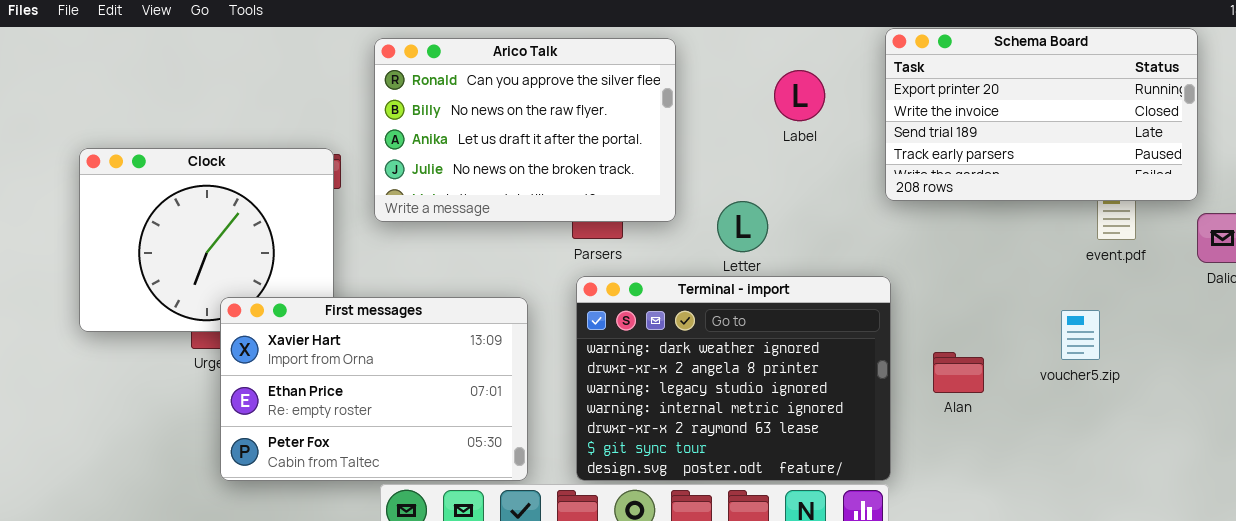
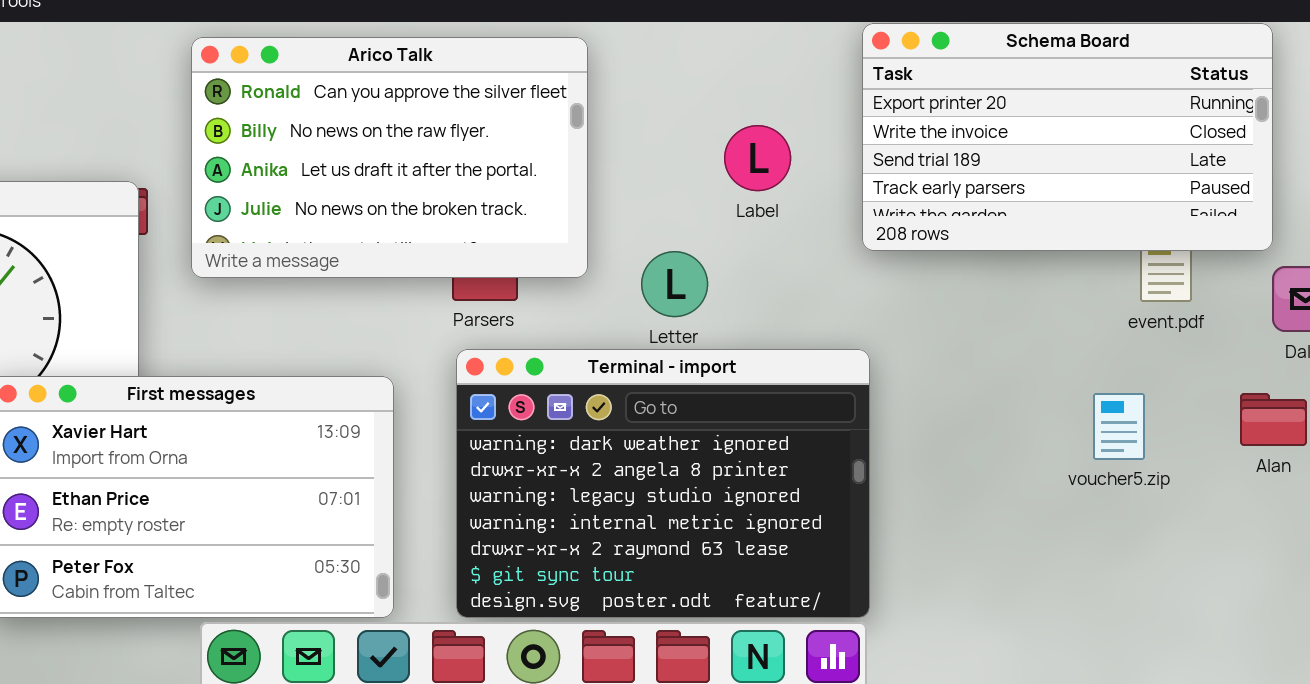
Label: [774,70,825,121] -> [724,125,791,191], moved
Alan: [933,352,984,393] -> [1240,393,1307,446], moved

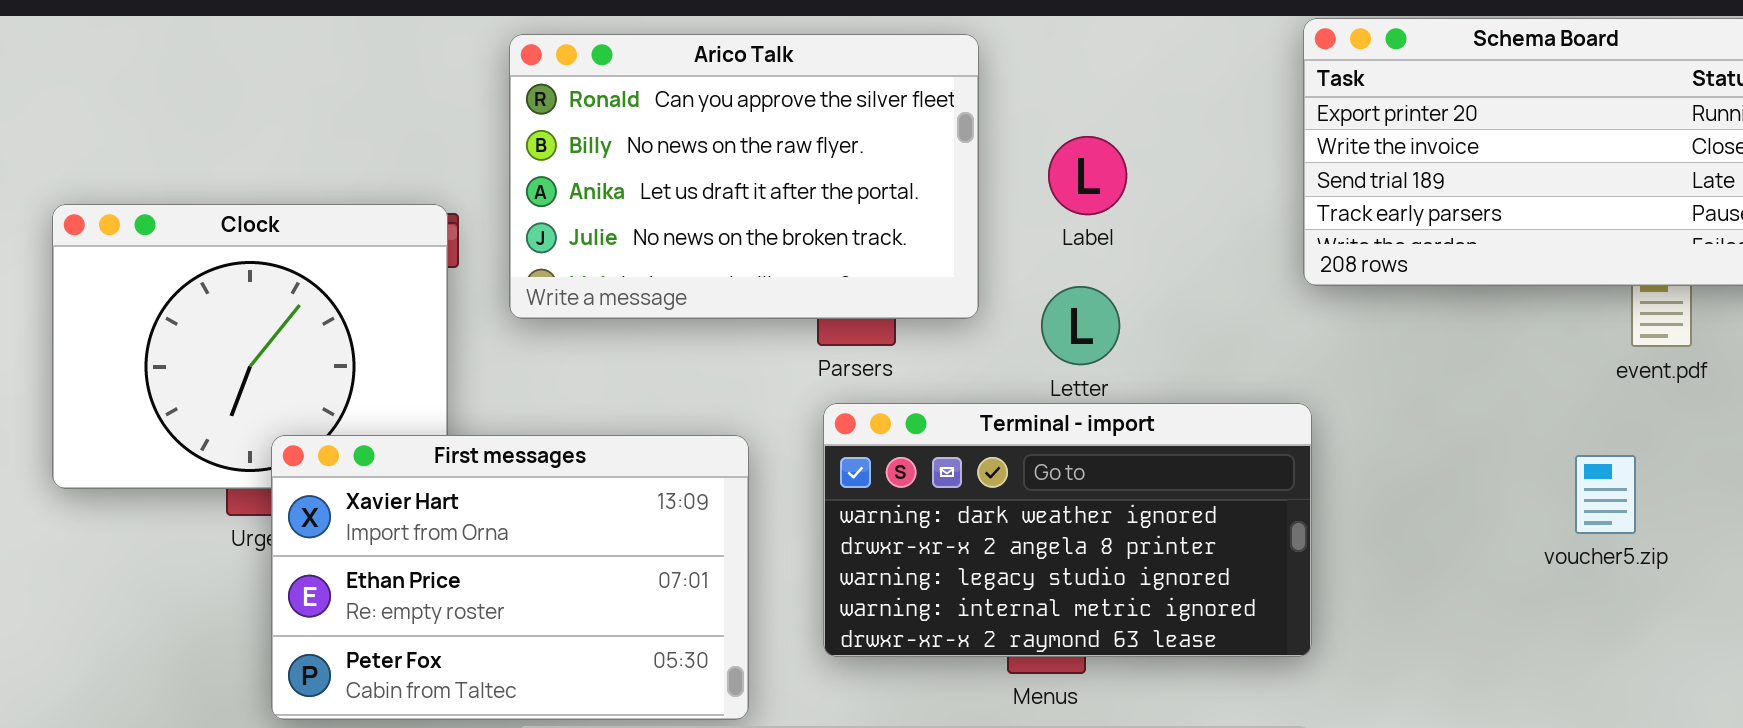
Label: [724,125,791,191] -> [1048,136,1127,215], moved
Terminal - import: [456,349,870,618] -> [823,403,1312,657], resized

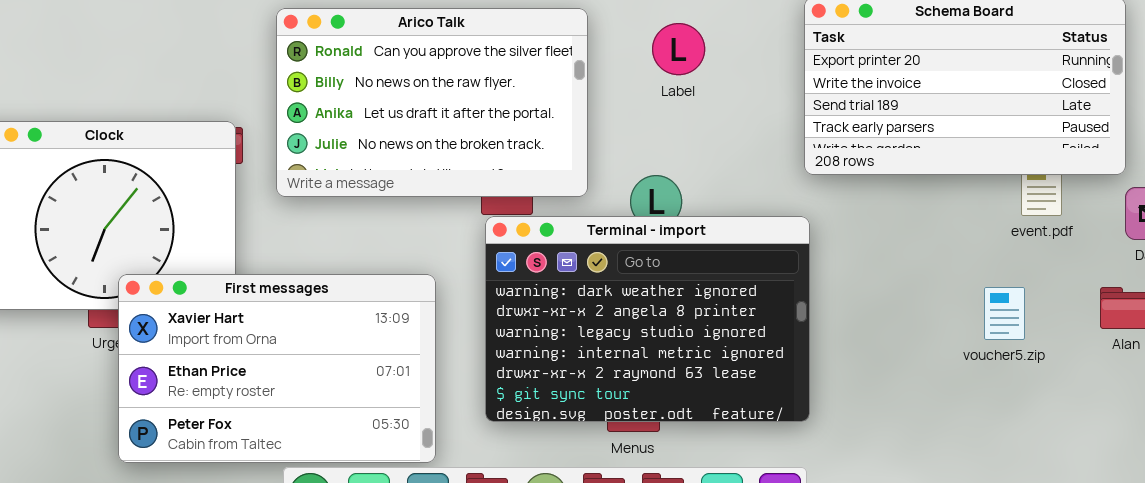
Label: [1048,136,1127,215] -> [652,23,705,75], moved
Terminal - import: [823,403,1312,657] -> [485,216,810,422], resized

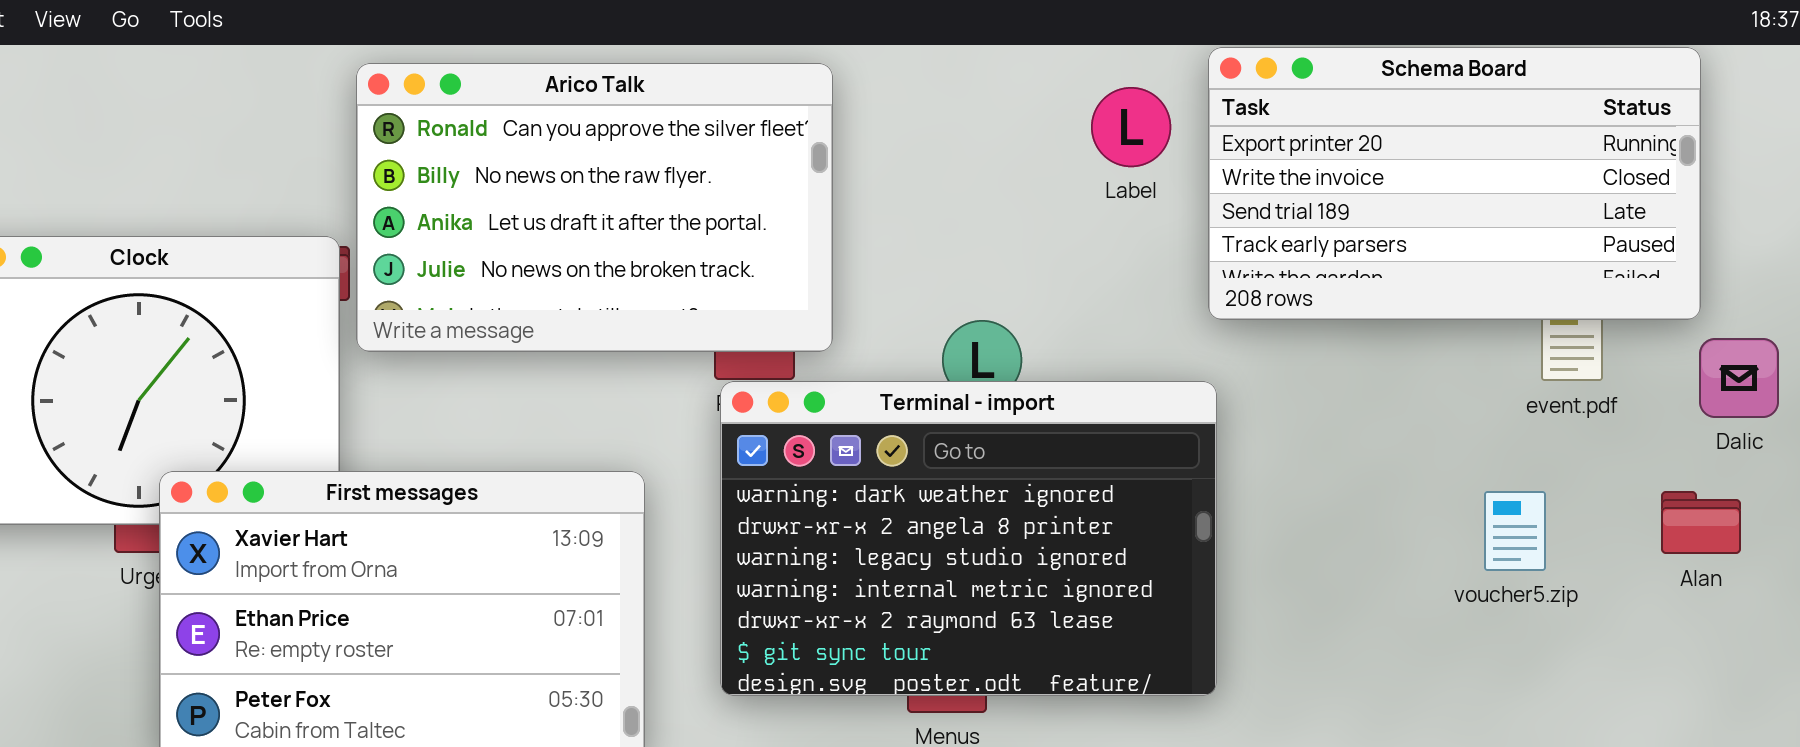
Arico Talk: [276,8,588,197] -> [356,63,833,352], moved
Label: [652,23,705,75] -> [1091,87,1171,167], moved

